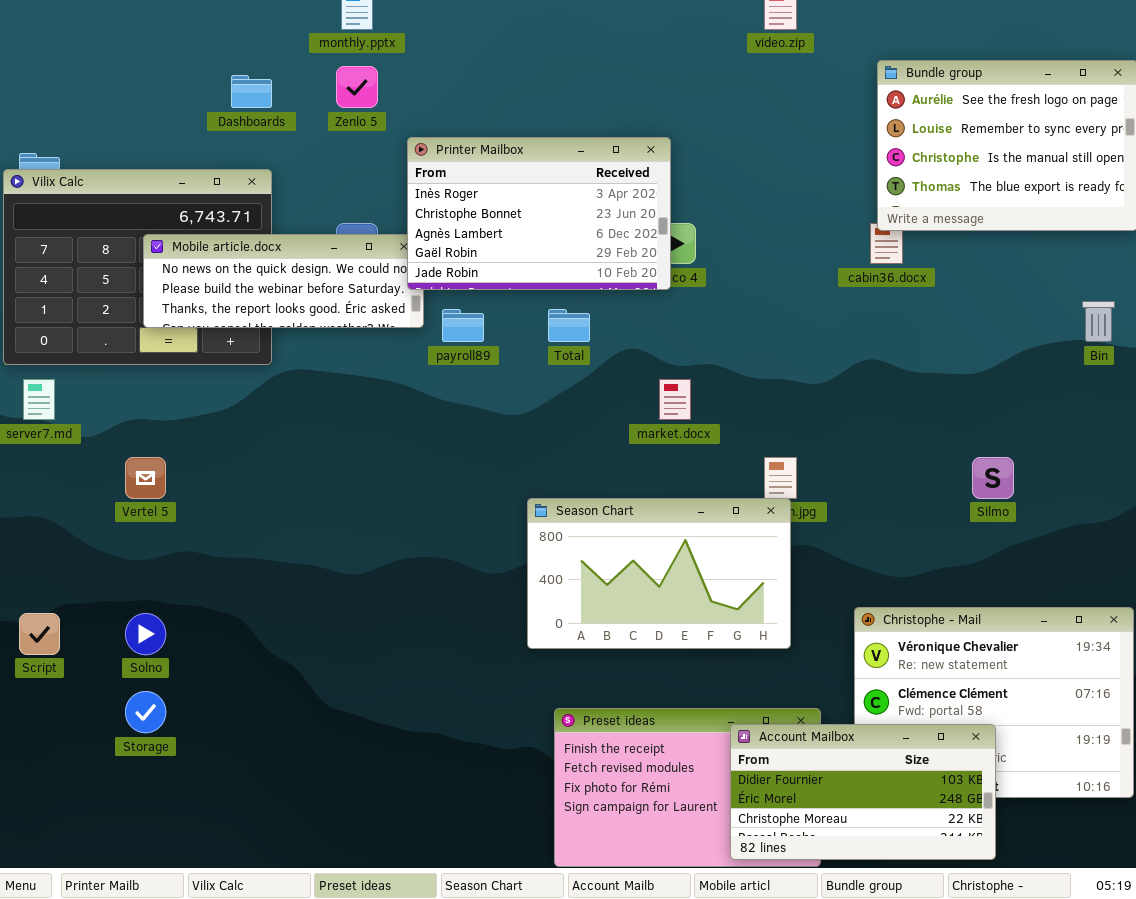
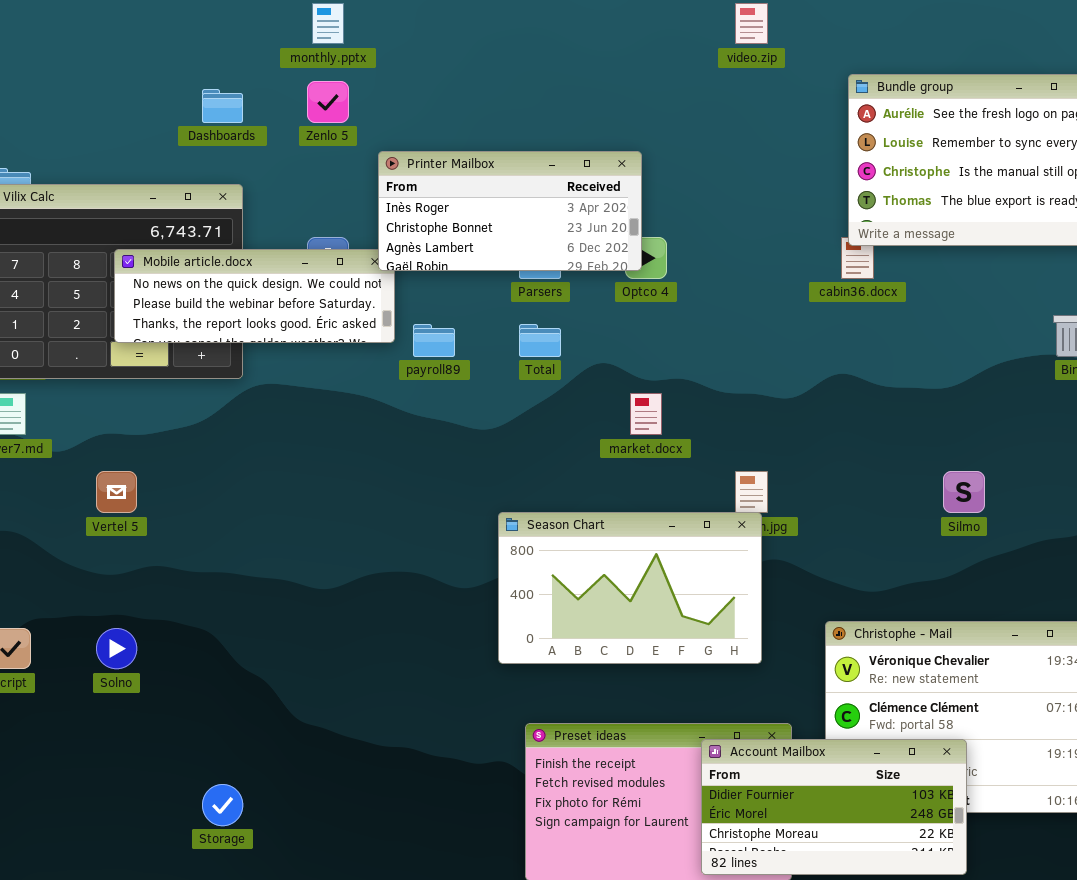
Printer Mailbox: [407,137,671,290] -> [378,151,642,271], resized
Storage: [125,691,166,733] -> [202,784,243,826], moved

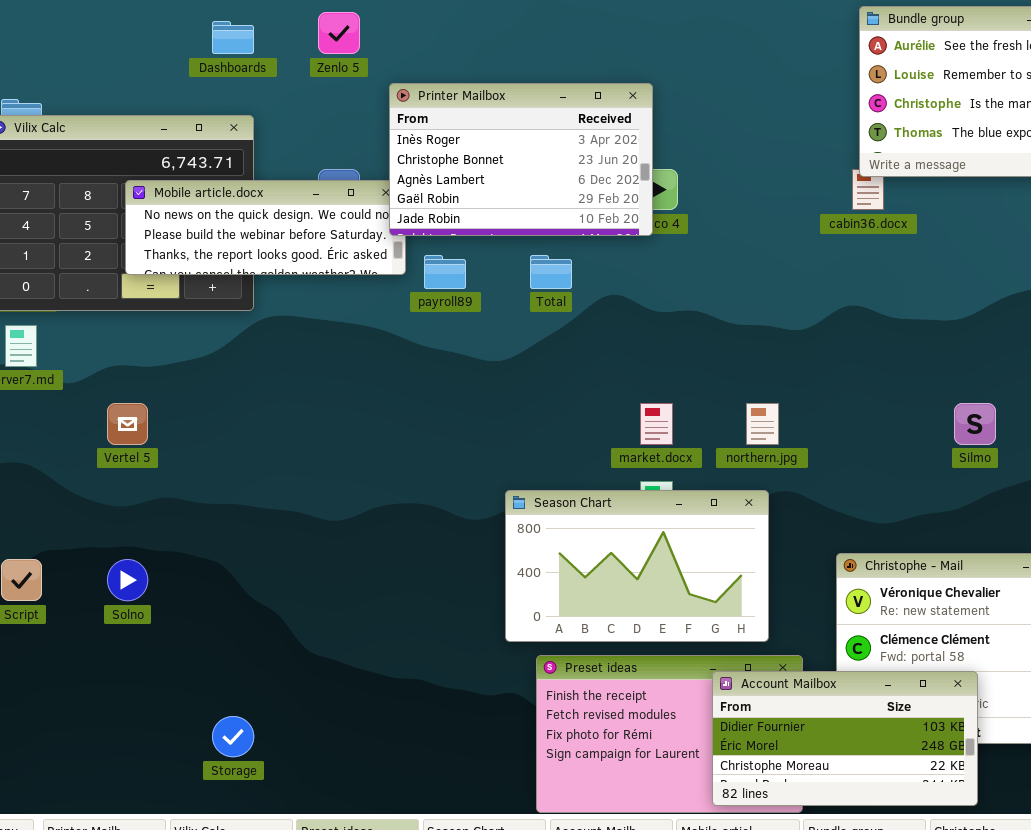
Printer Mailbox: [378,151,642,271] -> [389,83,653,236], resized
market.docx: [630,393,662,435] -> [640,403,673,445], moved
Season Chart: [498,512,762,664] -> [505,490,769,642], moved

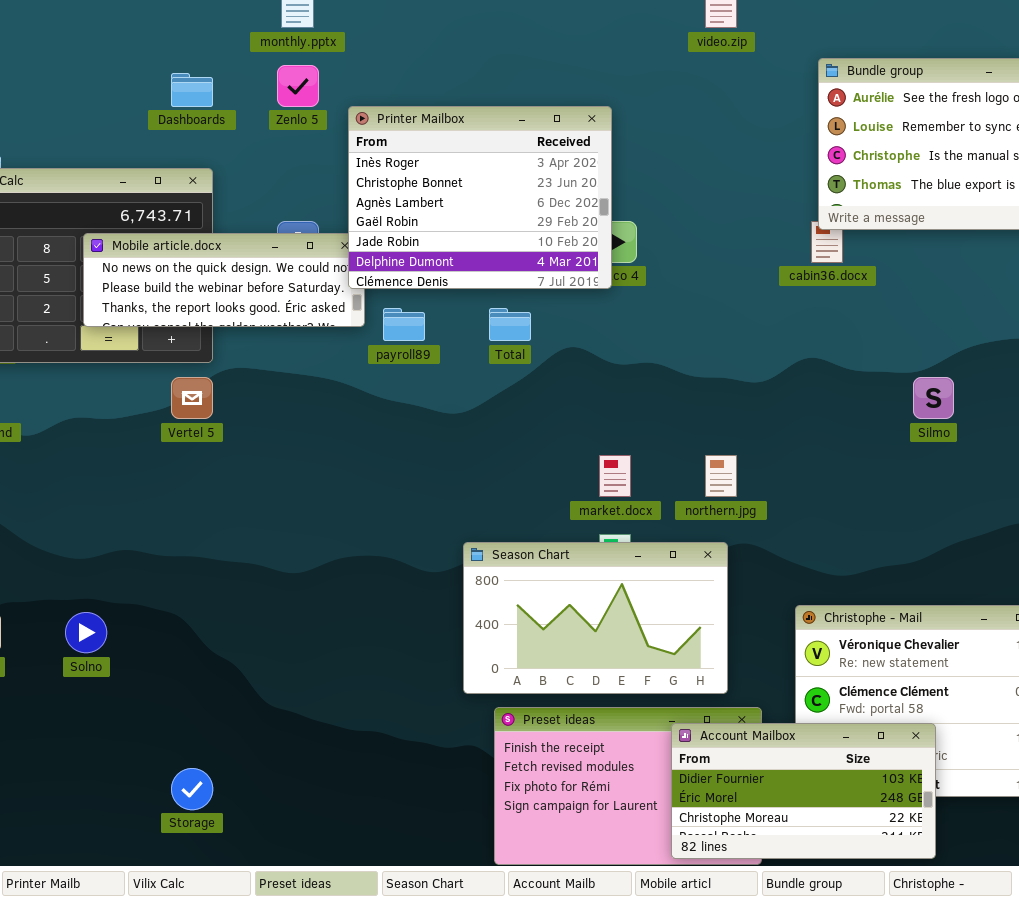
Printer Mailbox: [389,83,653,236] -> [348,106,612,289], resized
Vertel 5: [107,403,148,445] -> [171,377,213,419], moved
Silmo: [954,403,996,445] -> [913,377,954,419], moved

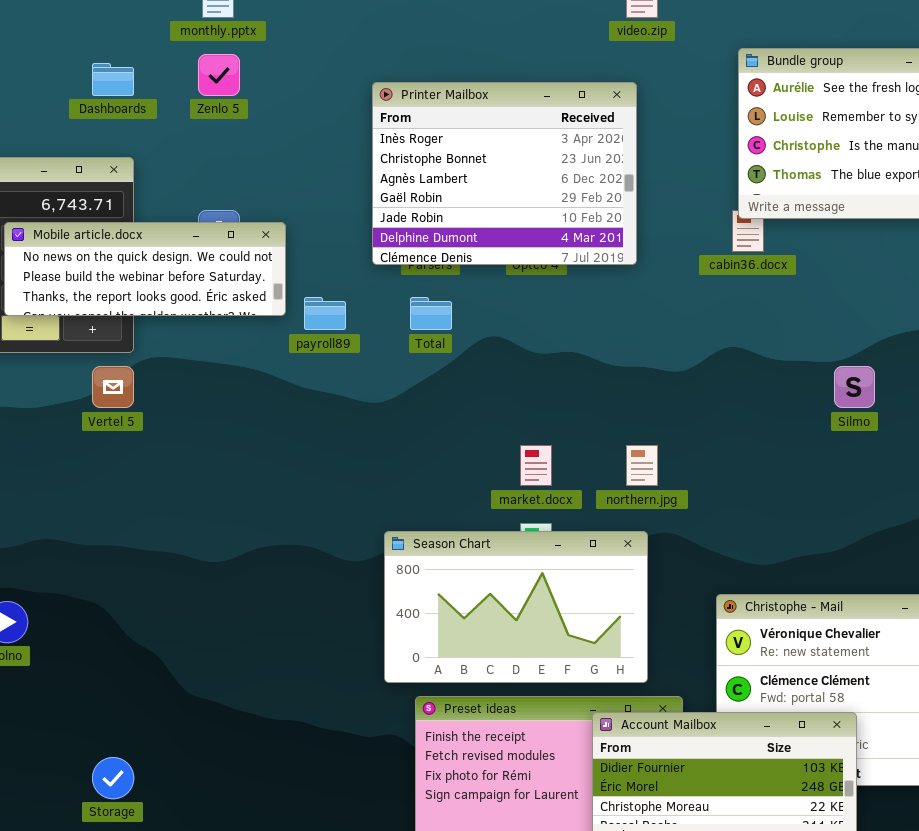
Printer Mailbox: [348,106,612,289] -> [372,82,637,265], moved

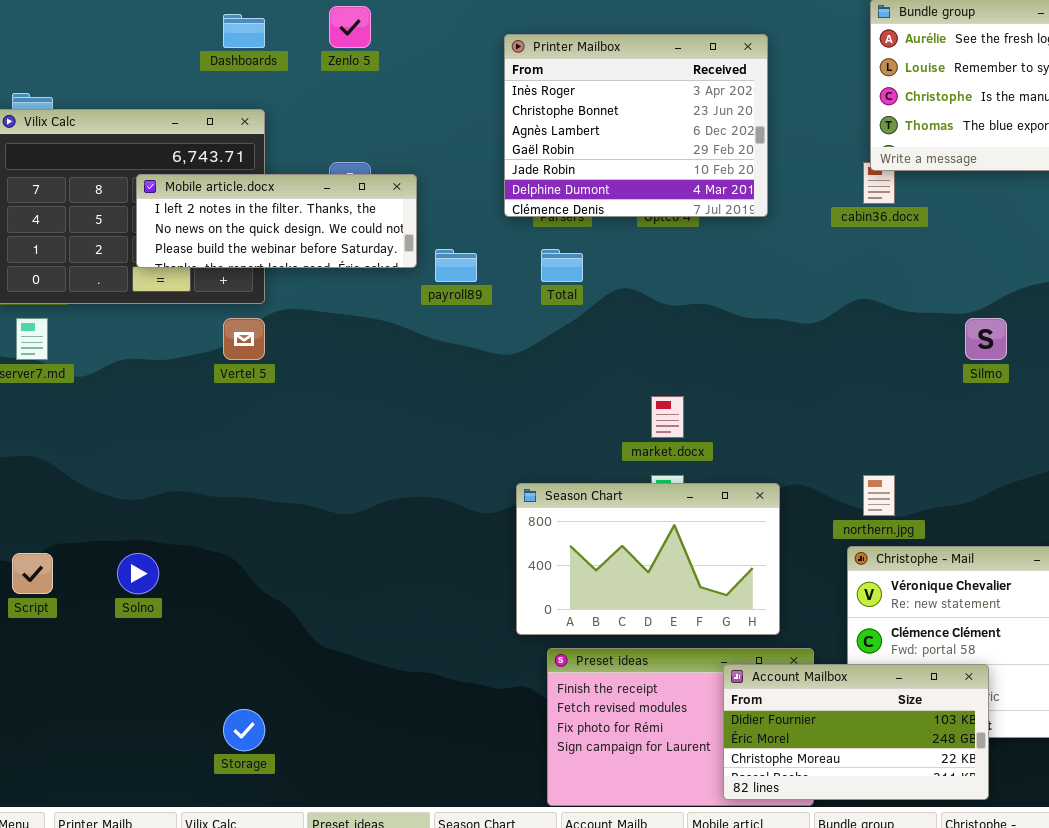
Mobile article.docx: [4,222,286,316] -> [136,174,417,268], scrolled up 1 row
northern.jpg: [626,445,658,486] -> [863,475,895,516], moved

